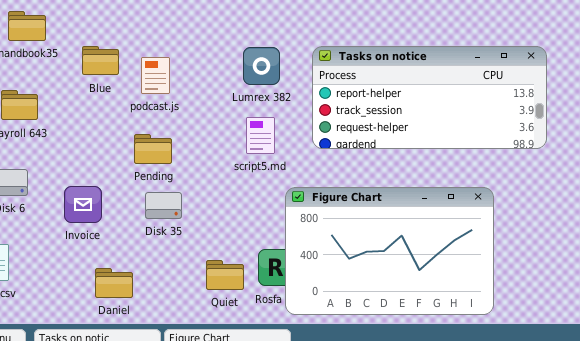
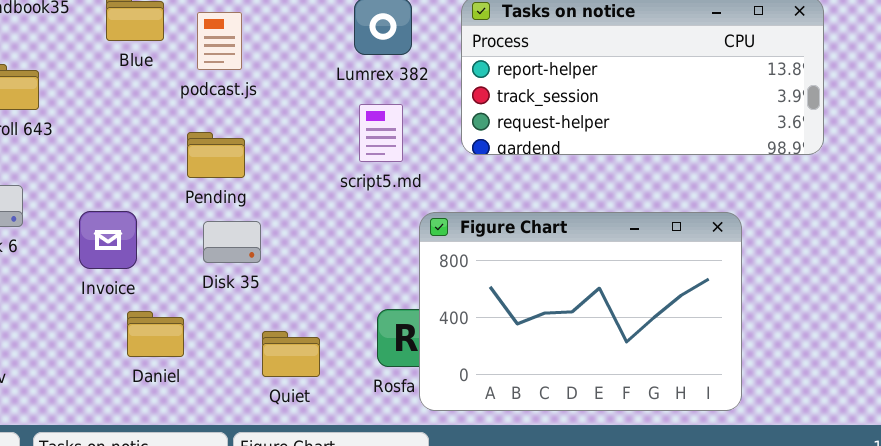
Quiet: [206,260,244,290] -> [262,331,320,377], moved
Daniel: [95,268,133,298] -> [127,311,184,357], moved

